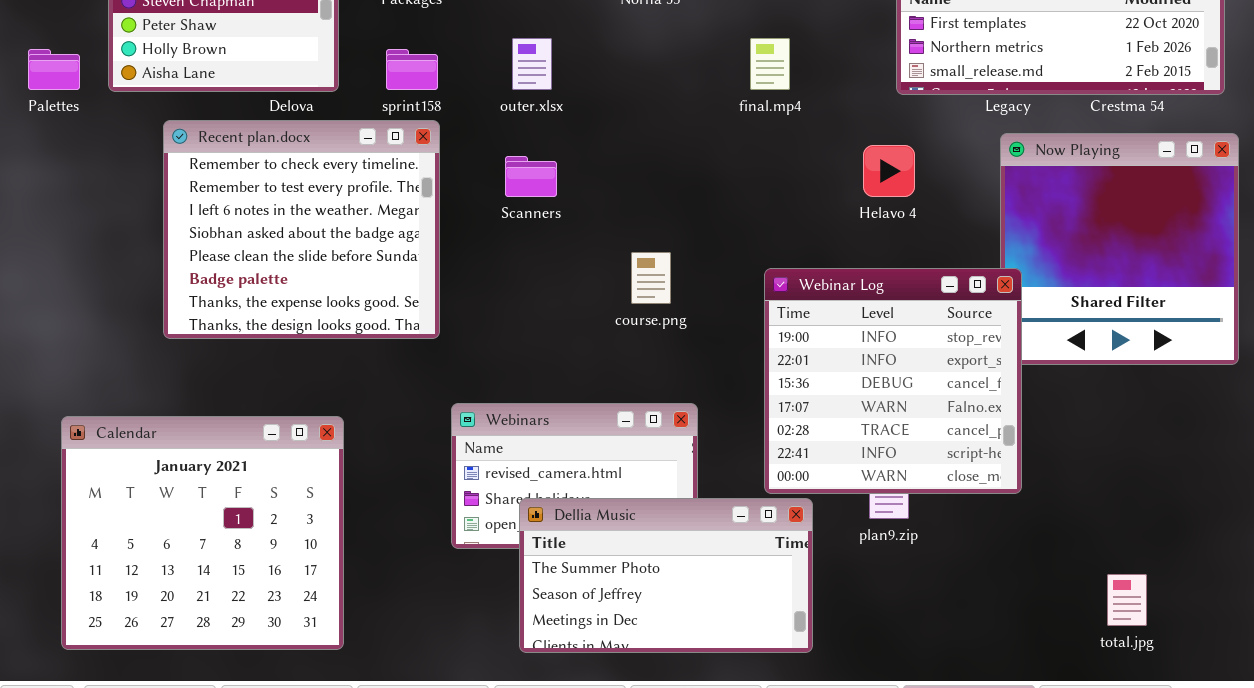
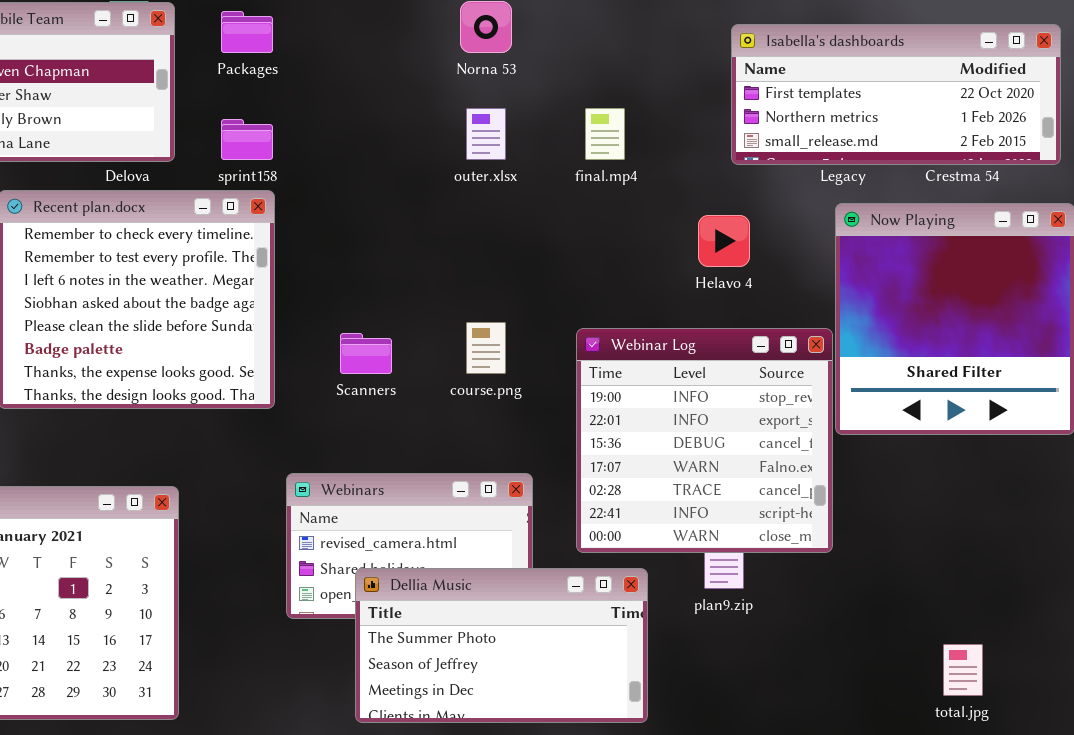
outer.xlsx: [512,38,552,90] -> [466,108,506,160], moved
Scanners: [505,156,557,197] -> [340,333,392,374], moved
Webinar Log: [764,268,1022,494] -> [576,328,833,553], moved

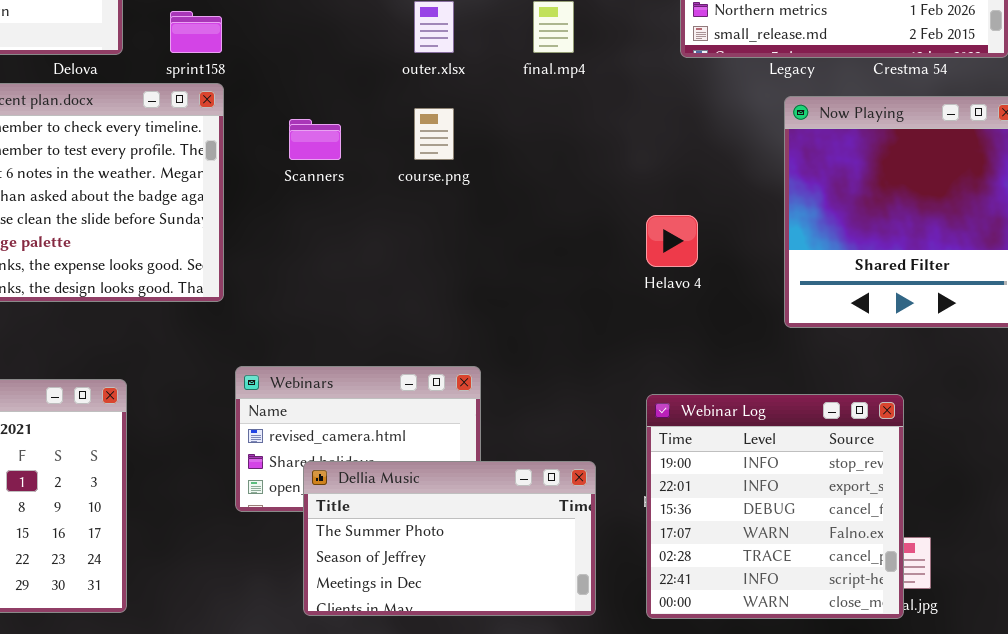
Helavo 4: [698,215,750,267] -> [646,215,698,267], moved
course.png: [466,322,506,374] -> [414,108,454,160], moved
Webinar Log: [576,328,833,553] -> [646,394,904,619], moved
Scanners: [340,333,392,374] -> [289,119,341,160], moved

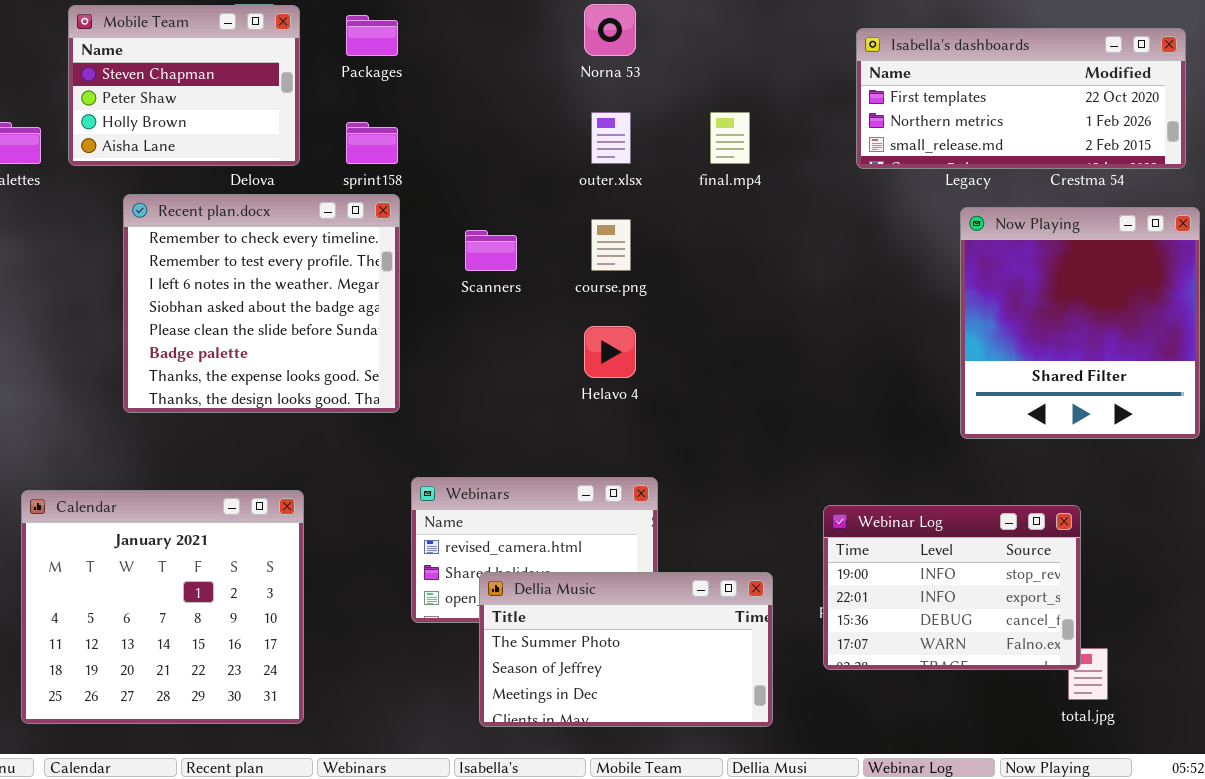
Helavo 4: [646,215,698,267] -> [584,326,636,378], moved
Webinar Log: [646,394,904,619] -> [823,505,1081,670], resized

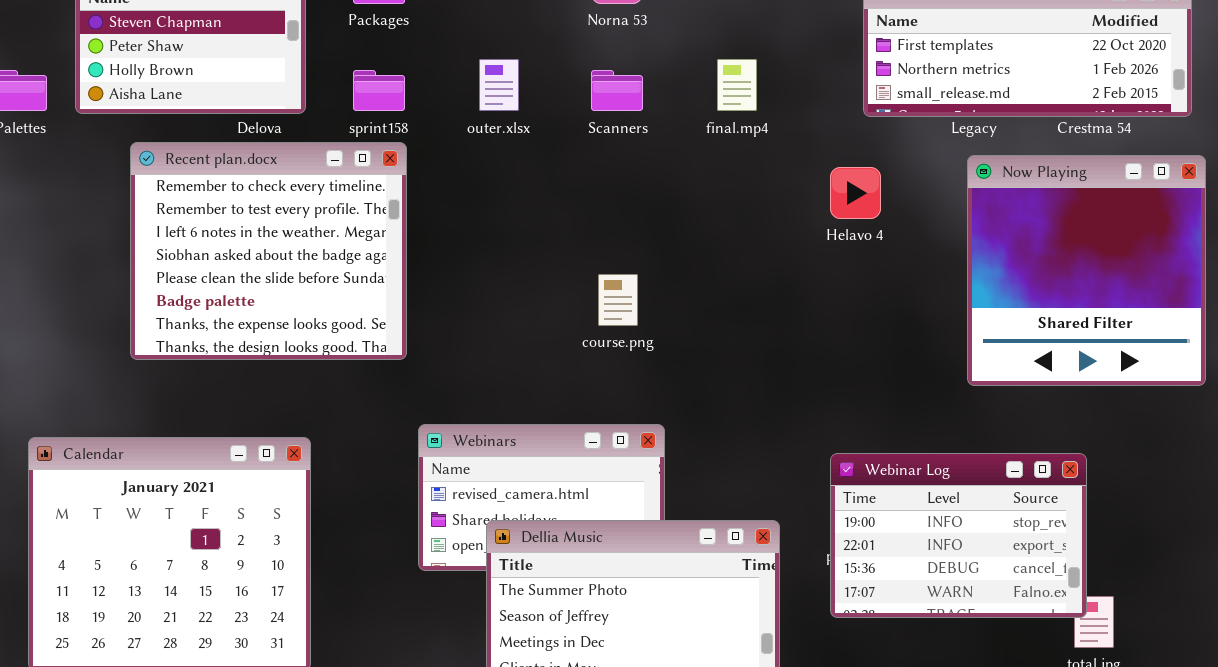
outer.xlsx: [591,112,631,164] -> [479,59,519,111], moved
course.png: [591,219,631,271] -> [598,274,638,326], moved
Scanners: [465,230,517,271] -> [591,70,643,111], moved
Helavo 4: [584,326,636,378] -> [830,167,881,219], moved

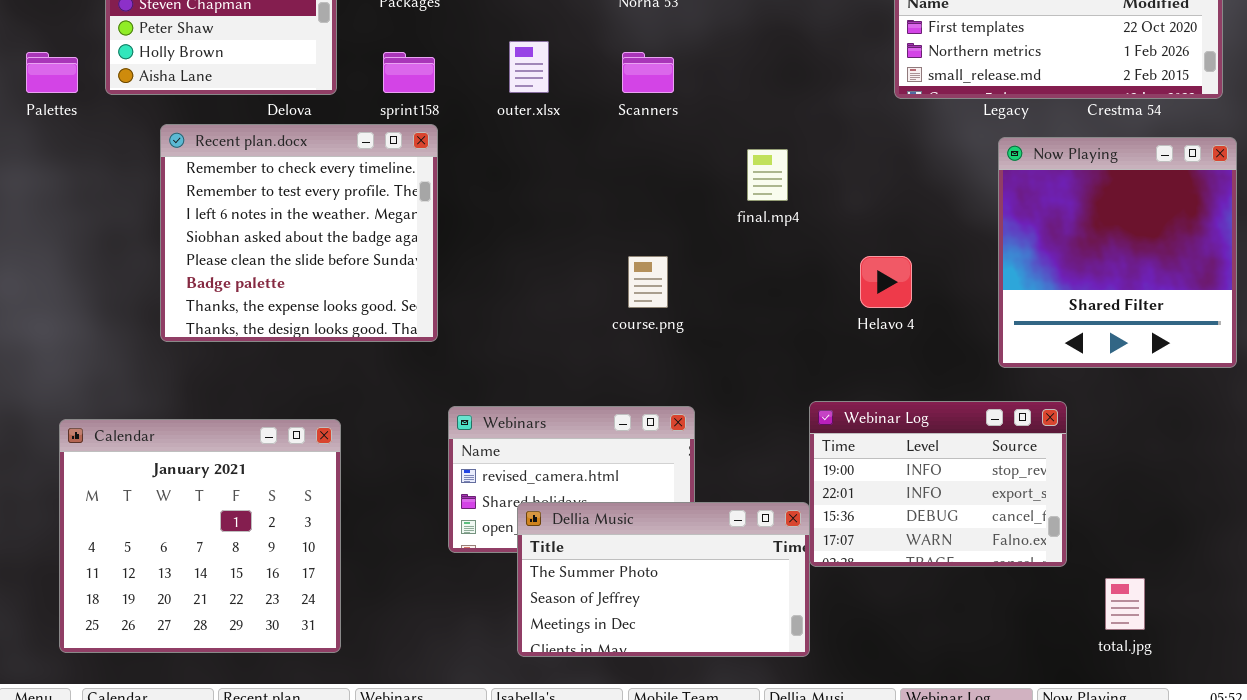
final.mp4: [717,59,757,111] -> [747,149,788,201], moved
Helavo 4: [830,167,881,219] -> [860,256,912,308], moved
Webinar Log: [830,453,1087,618] -> [809,401,1067,567], moved

